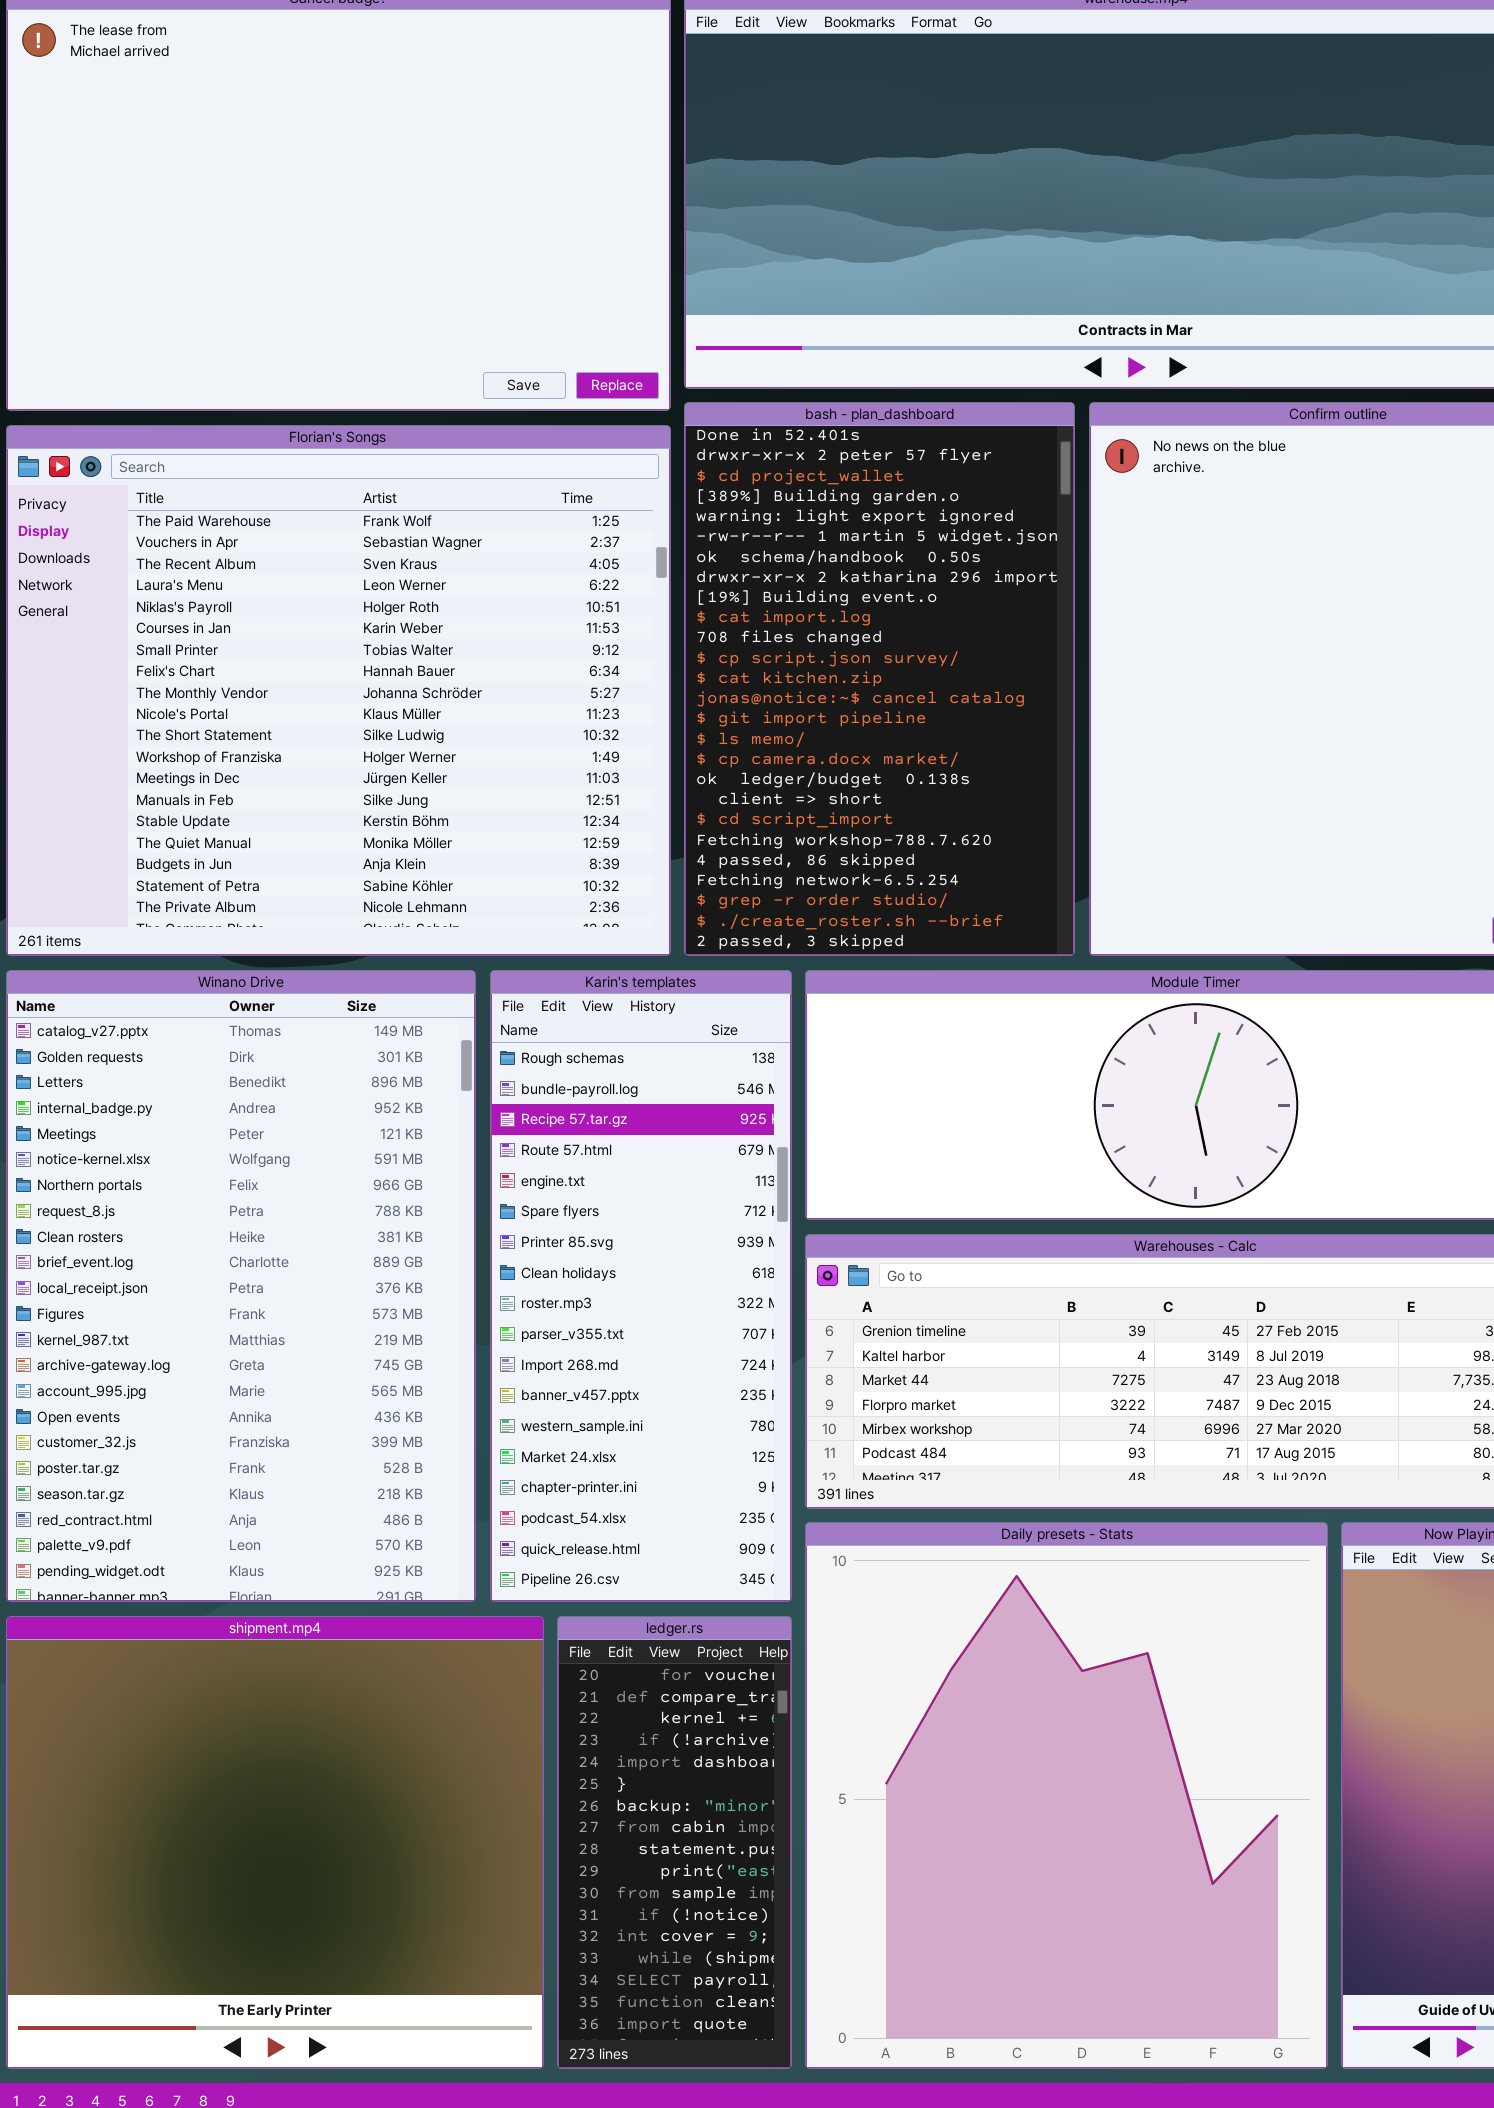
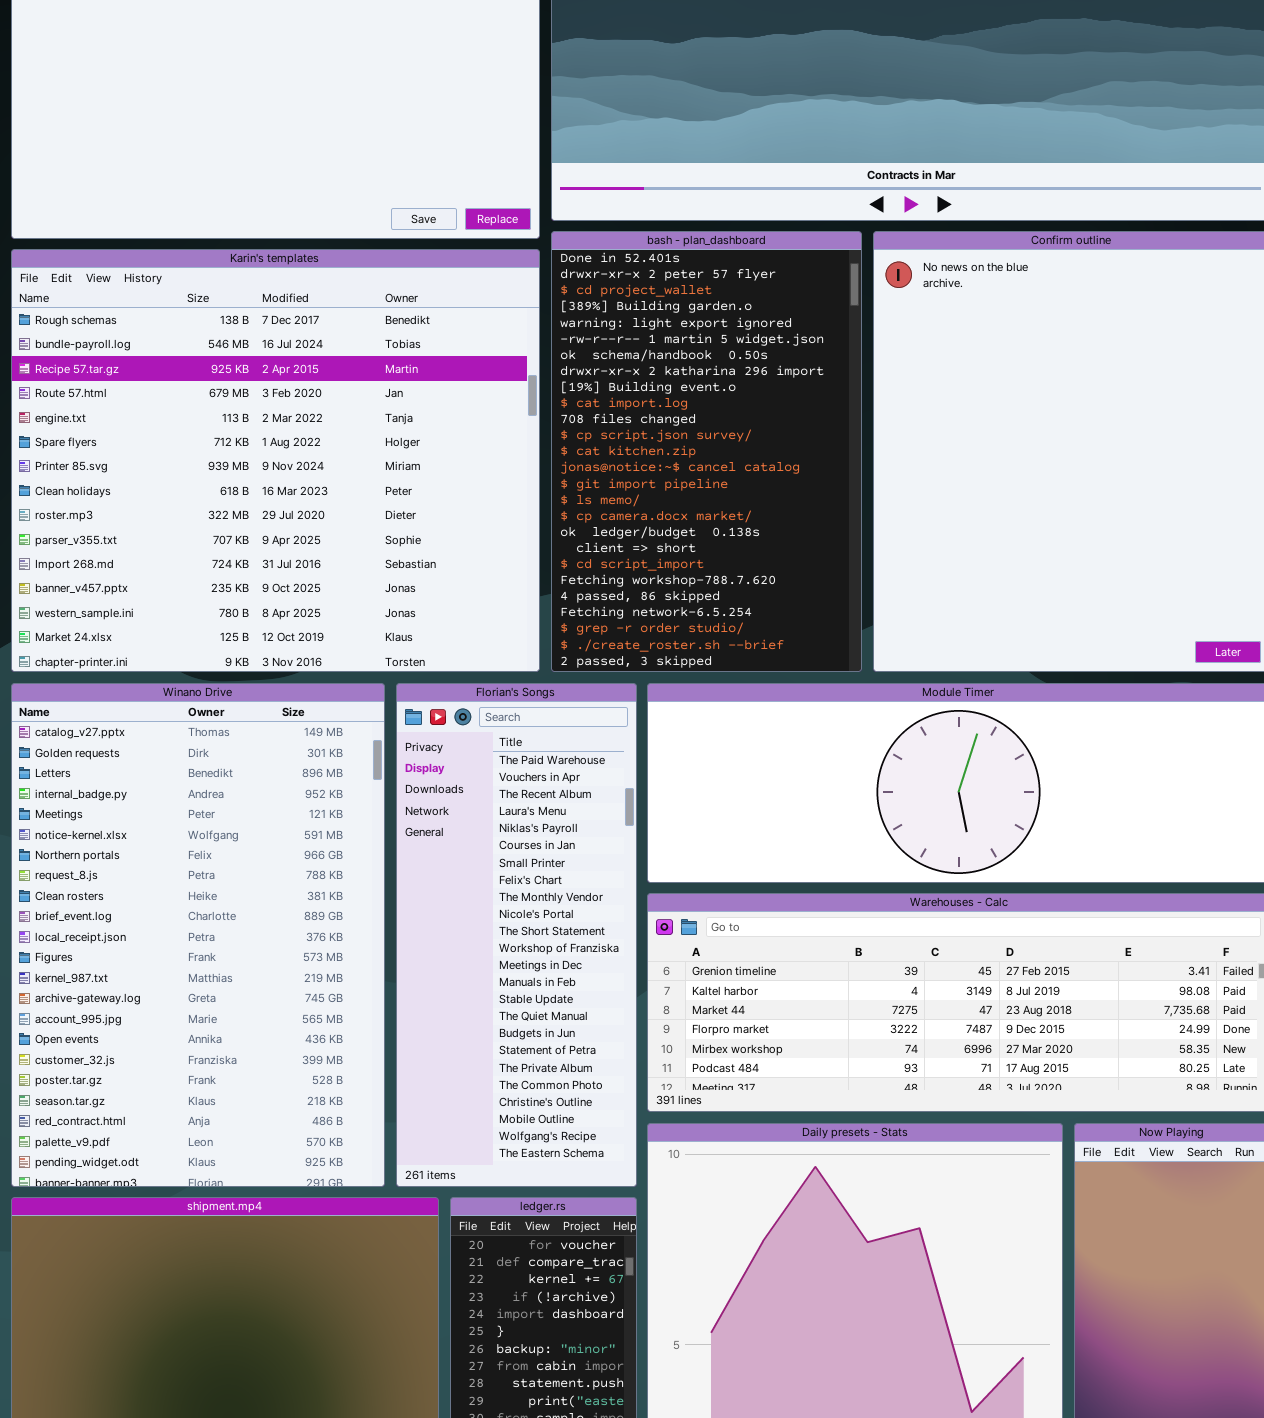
Florian's Songs: [6,425,671,956] -> [396,683,637,1187], moved, resized
Karin's templates: [490,970,792,1602] -> [11,249,540,672], moved, resized

